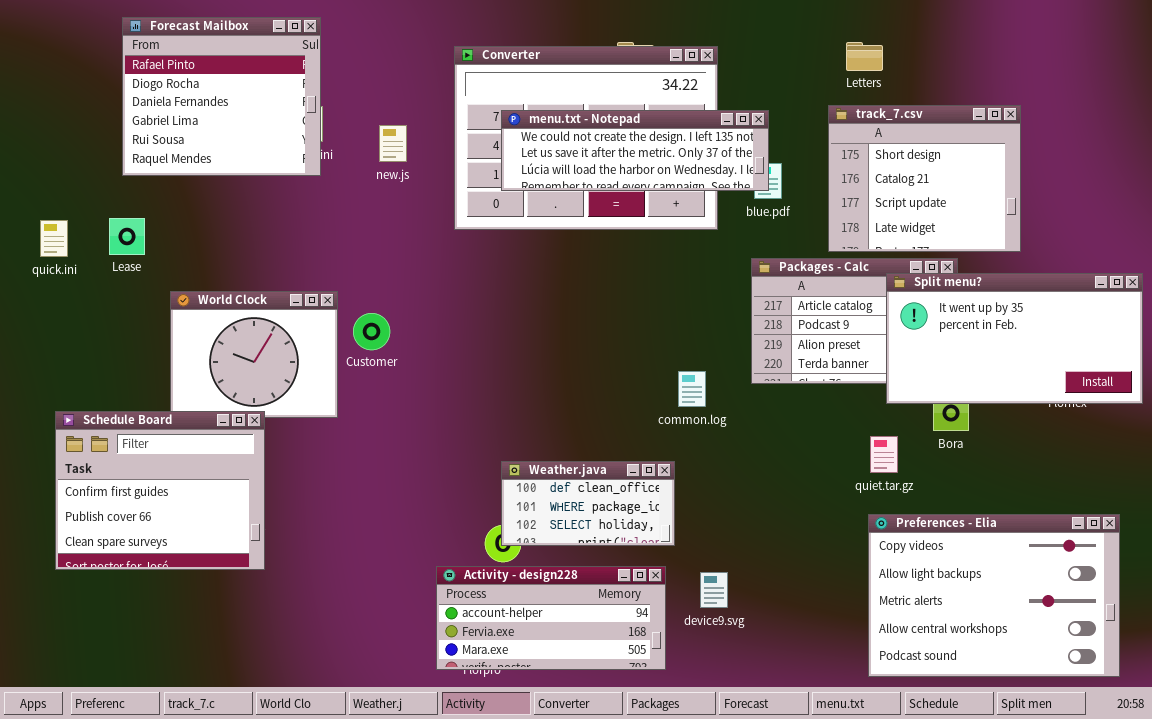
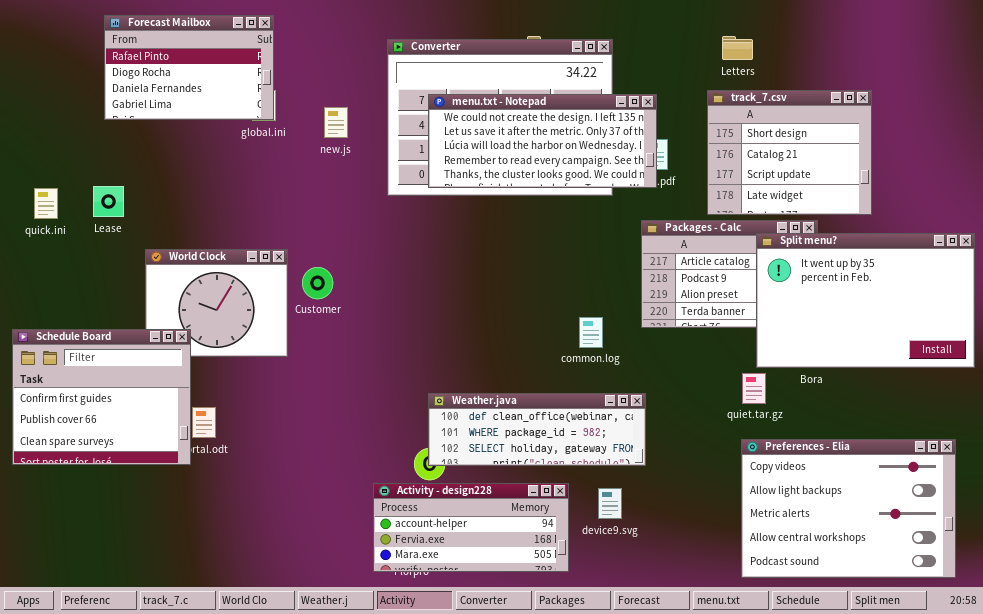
Forecast Mailbox: [122,17,321,176] -> [104,15,274,120], resized
menu.txt - Notepad: [501,110,769,191] -> [428,94,657,188], resized
Split menu?: [886,273,1143,404] -> [756,233,975,368], resized
Schedule Board: [55,411,265,570] -> [12,329,191,465], moved
Weather.java: [501,461,675,546] -> [428,393,646,466], resized

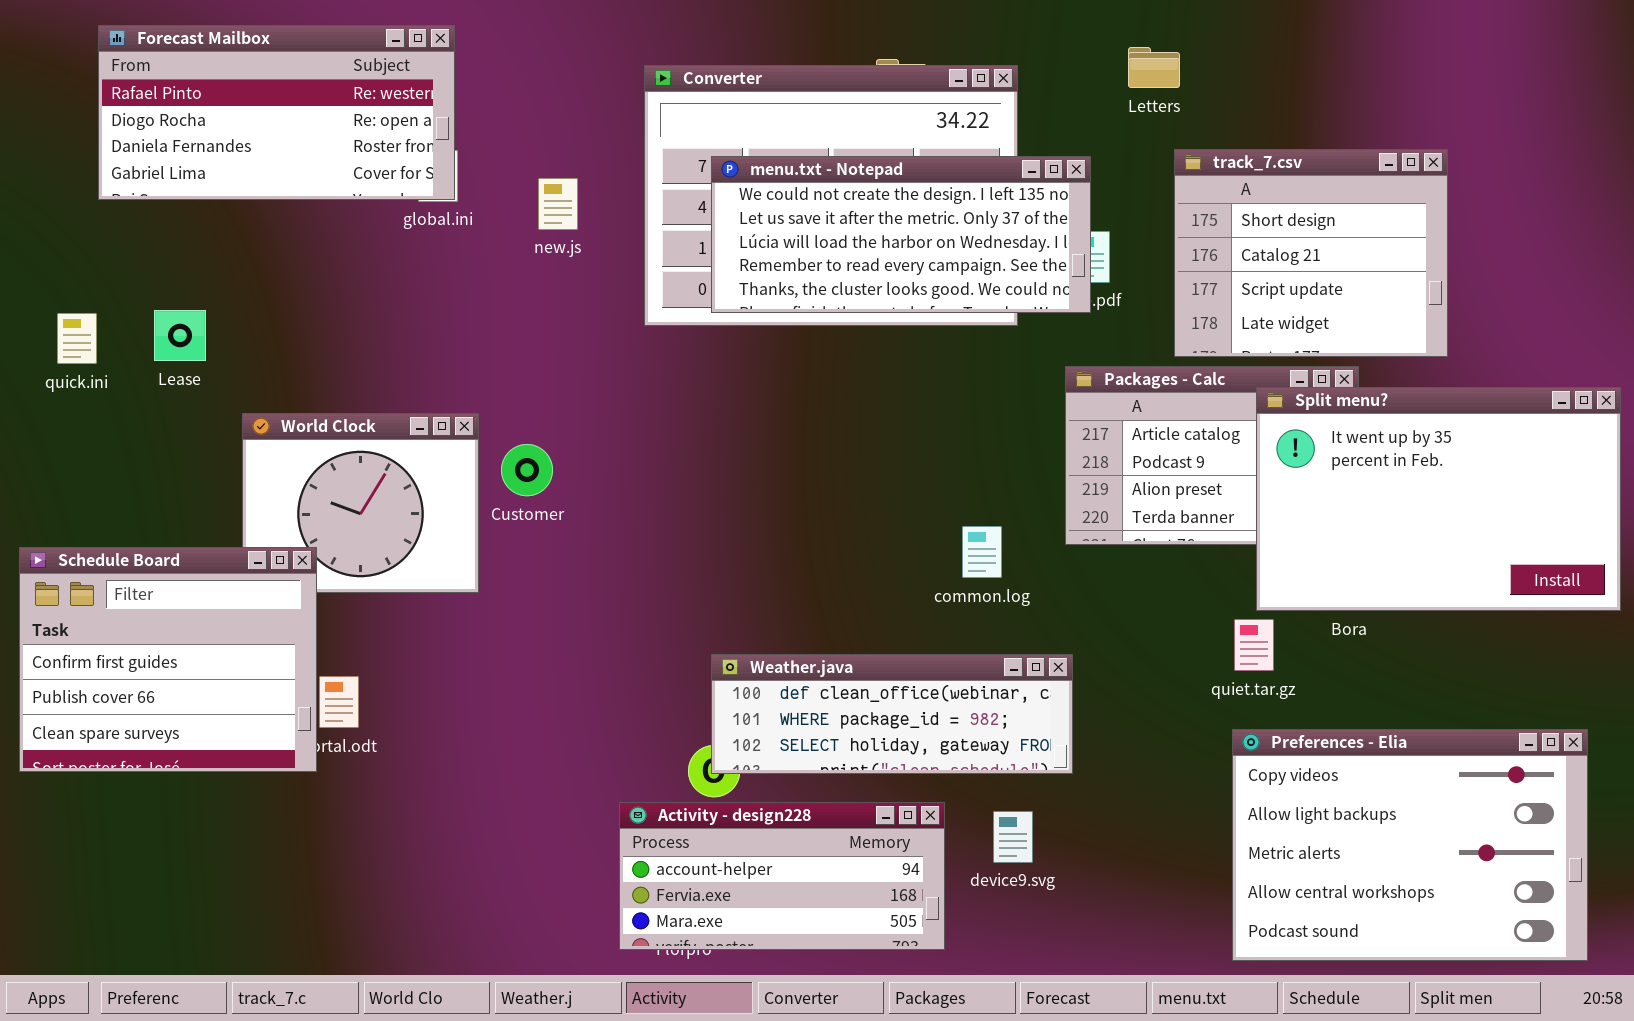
Forecast Mailbox: [104,15,274,120] -> [98,25,455,200], resized
Letters: [722,36,753,60] -> [1128,47,1180,88], moved

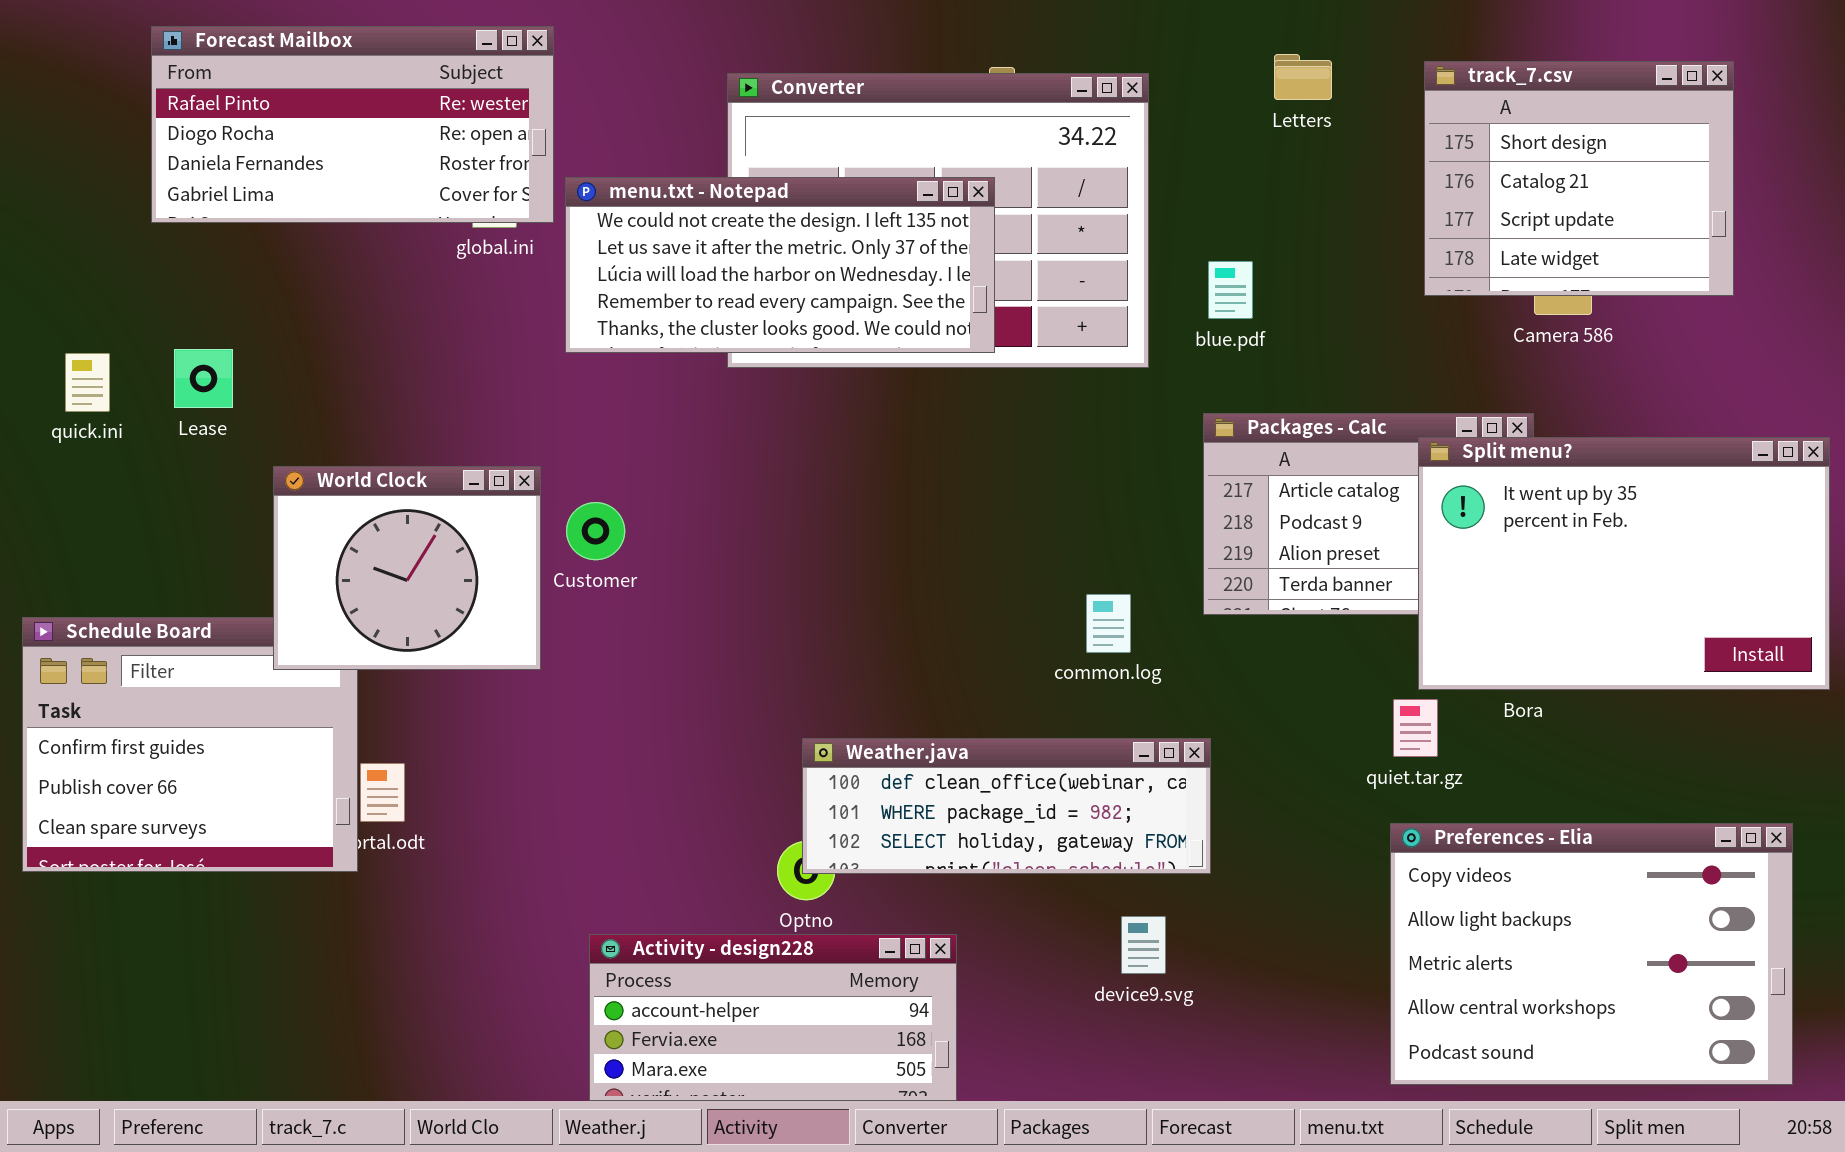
Forecast Mailbox: [98,25,455,200] -> [151,26,554,223], moved
track_7.csv: [1174,149,1448,357] -> [1424,61,1734,296], moved
menu.txt - Notepad: [711,156,1091,313] -> [565,177,995,353], moved
World Clock: [242,413,479,593] -> [273,466,541,670], raised
Activity - design228: [619,802,945,950] -> [589,934,957,1101], moved

